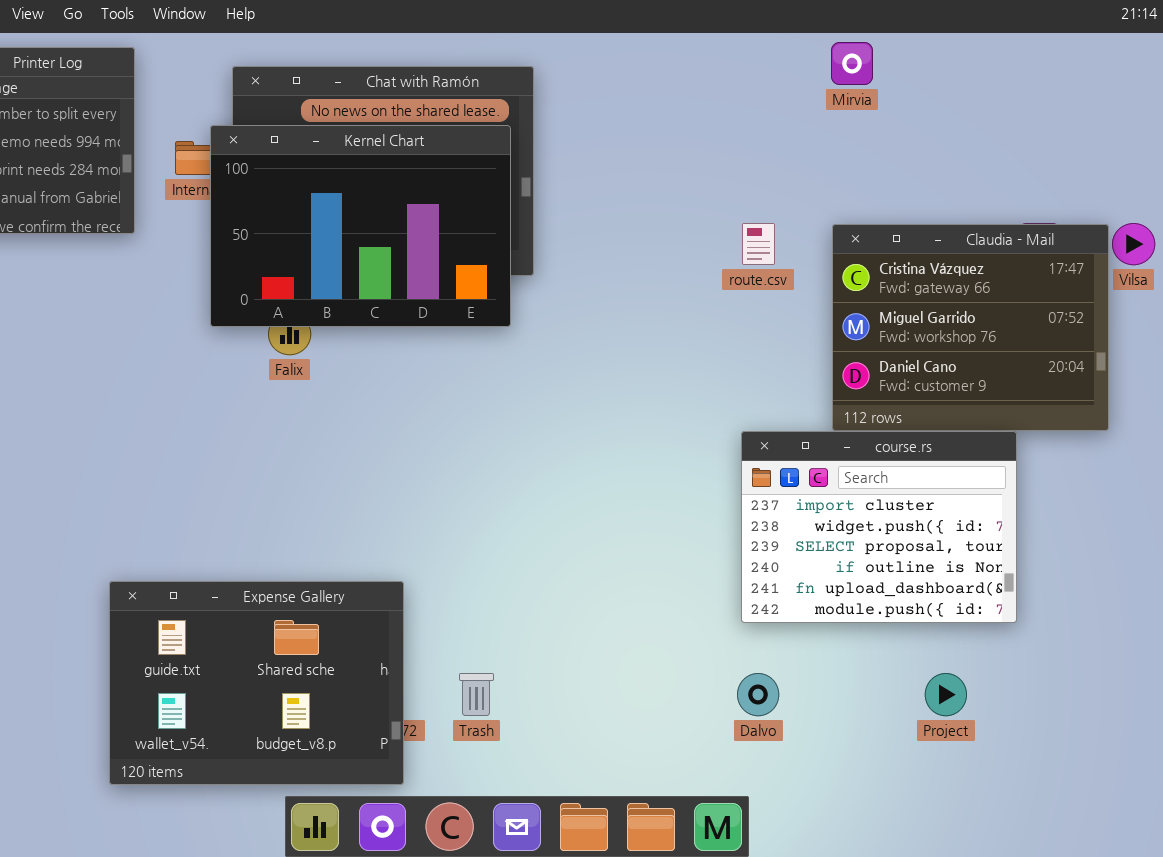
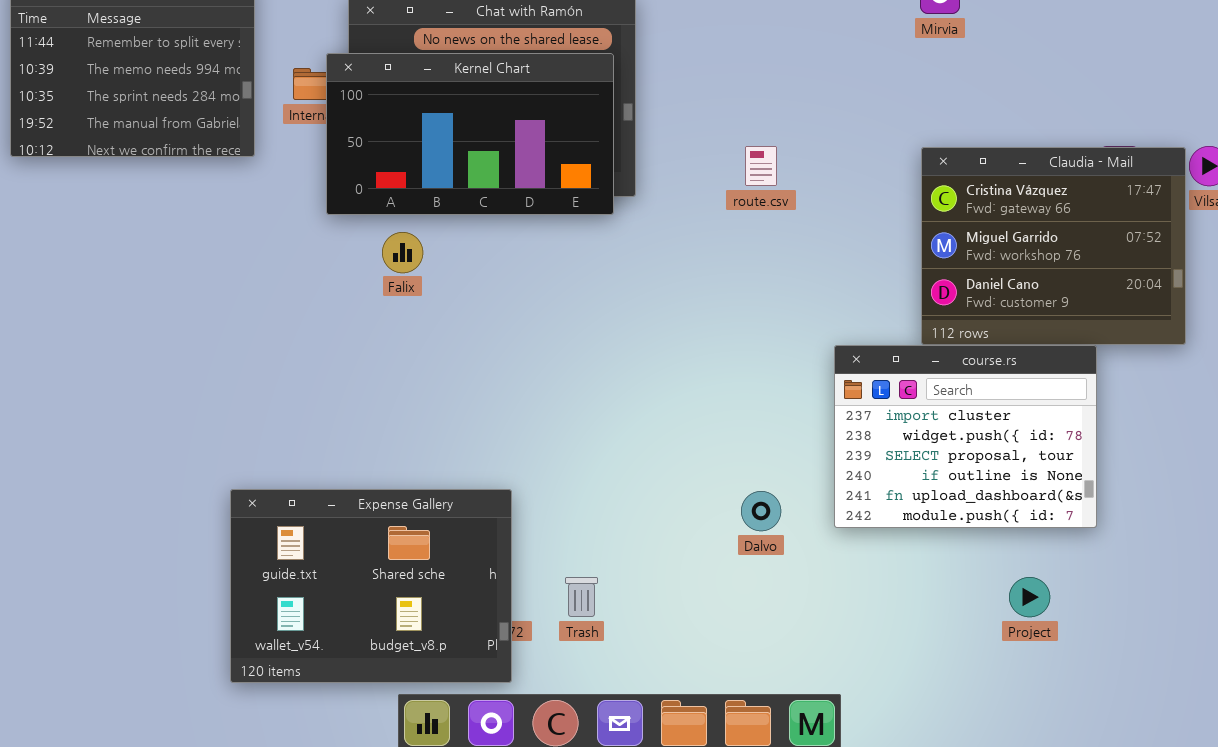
Kernel Chart: [210,125,511,327] -> [326,53,614,215], resized
route.csv: [742,223,775,265] -> [745,146,777,186], moved
Dalvo: [737,673,779,716] -> [741,491,781,531], moved

